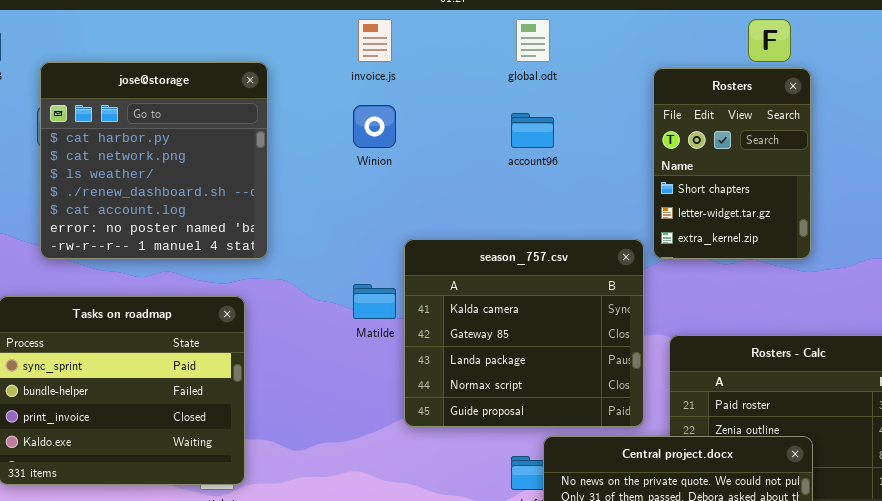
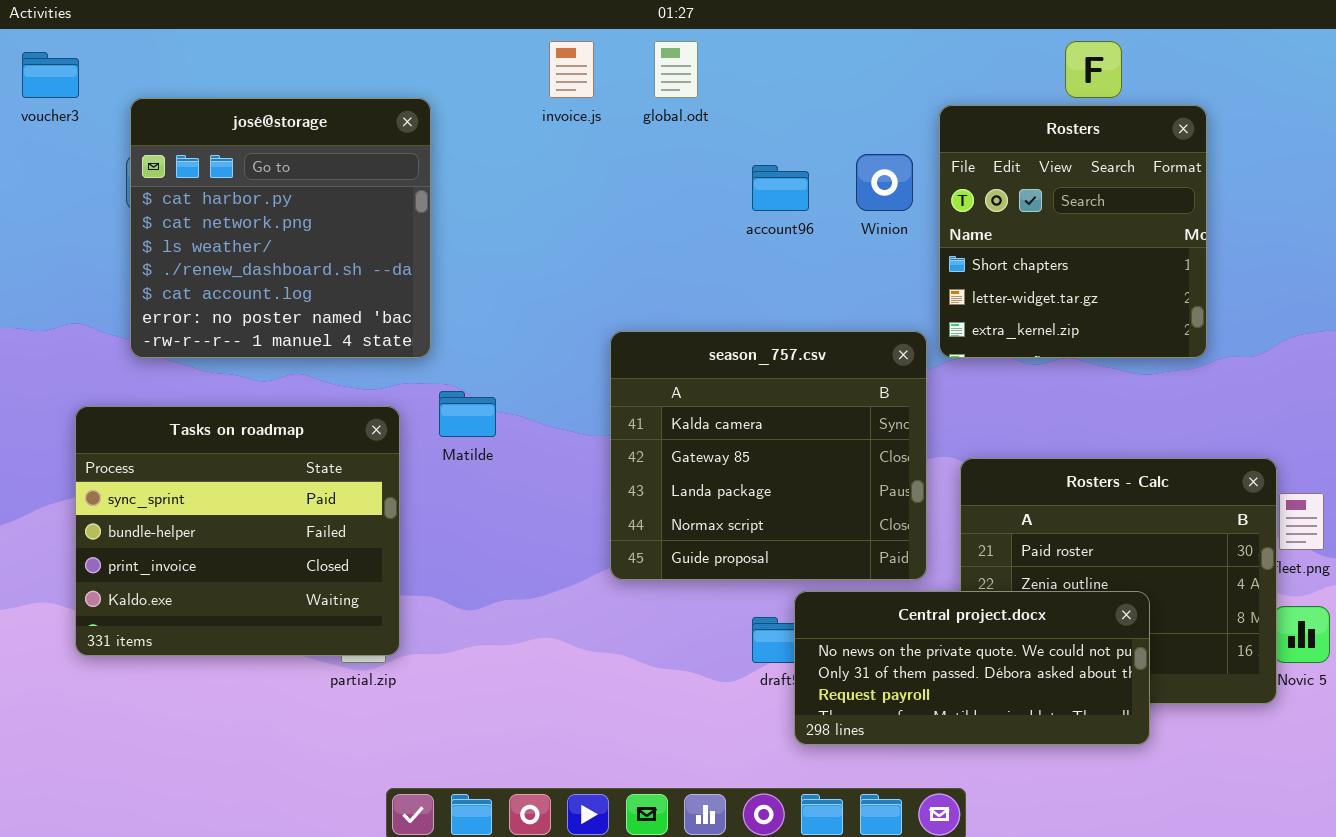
global.odt: [516,19,550,62] -> [654,41,698,98], moved
Rosters: [653,68,811,259] -> [939,105,1207,358], resized
Winion: [353,105,396,148] -> [856,154,913,211], moved
Matilde: [353,284,396,319] -> [439,391,496,437], moved

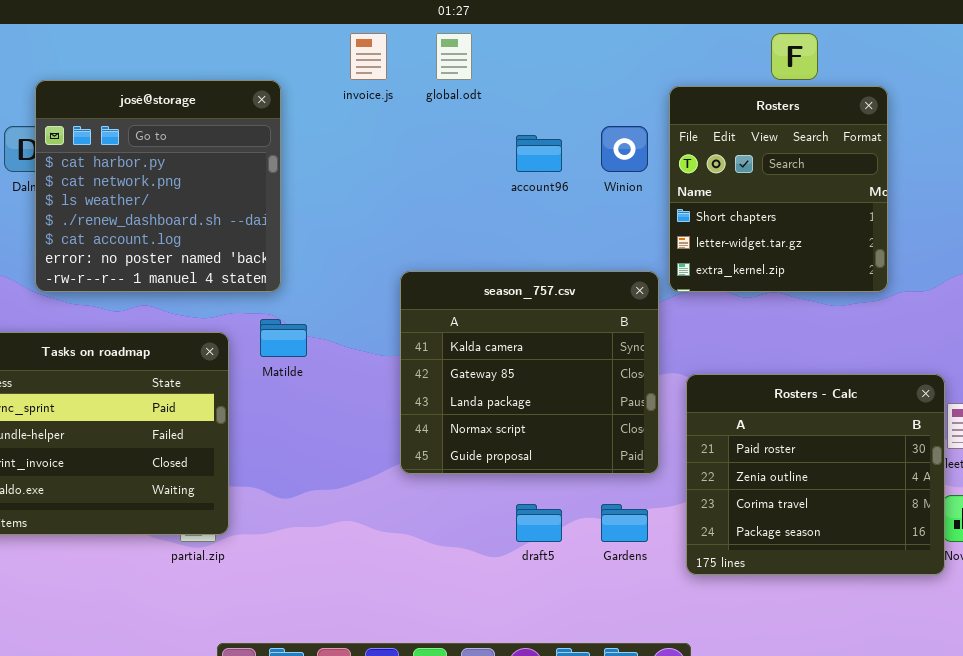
josé@storage: [130,98,431,358] -> [35,80,281,292], moved
Central project.docx: [794,591,1150,745] -> none, closed

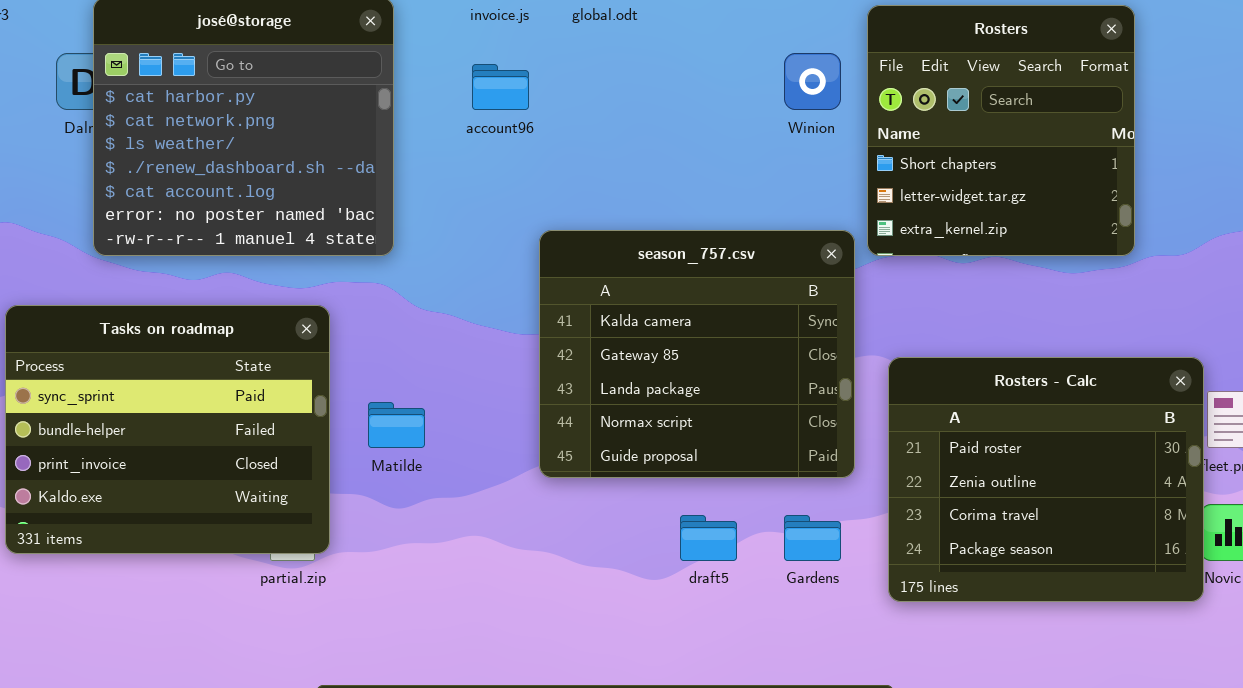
account96: [516,135,562,172] -> [472,64,529,110], moved
Matilde: [260,319,307,357] -> [368,402,425,448], moved

